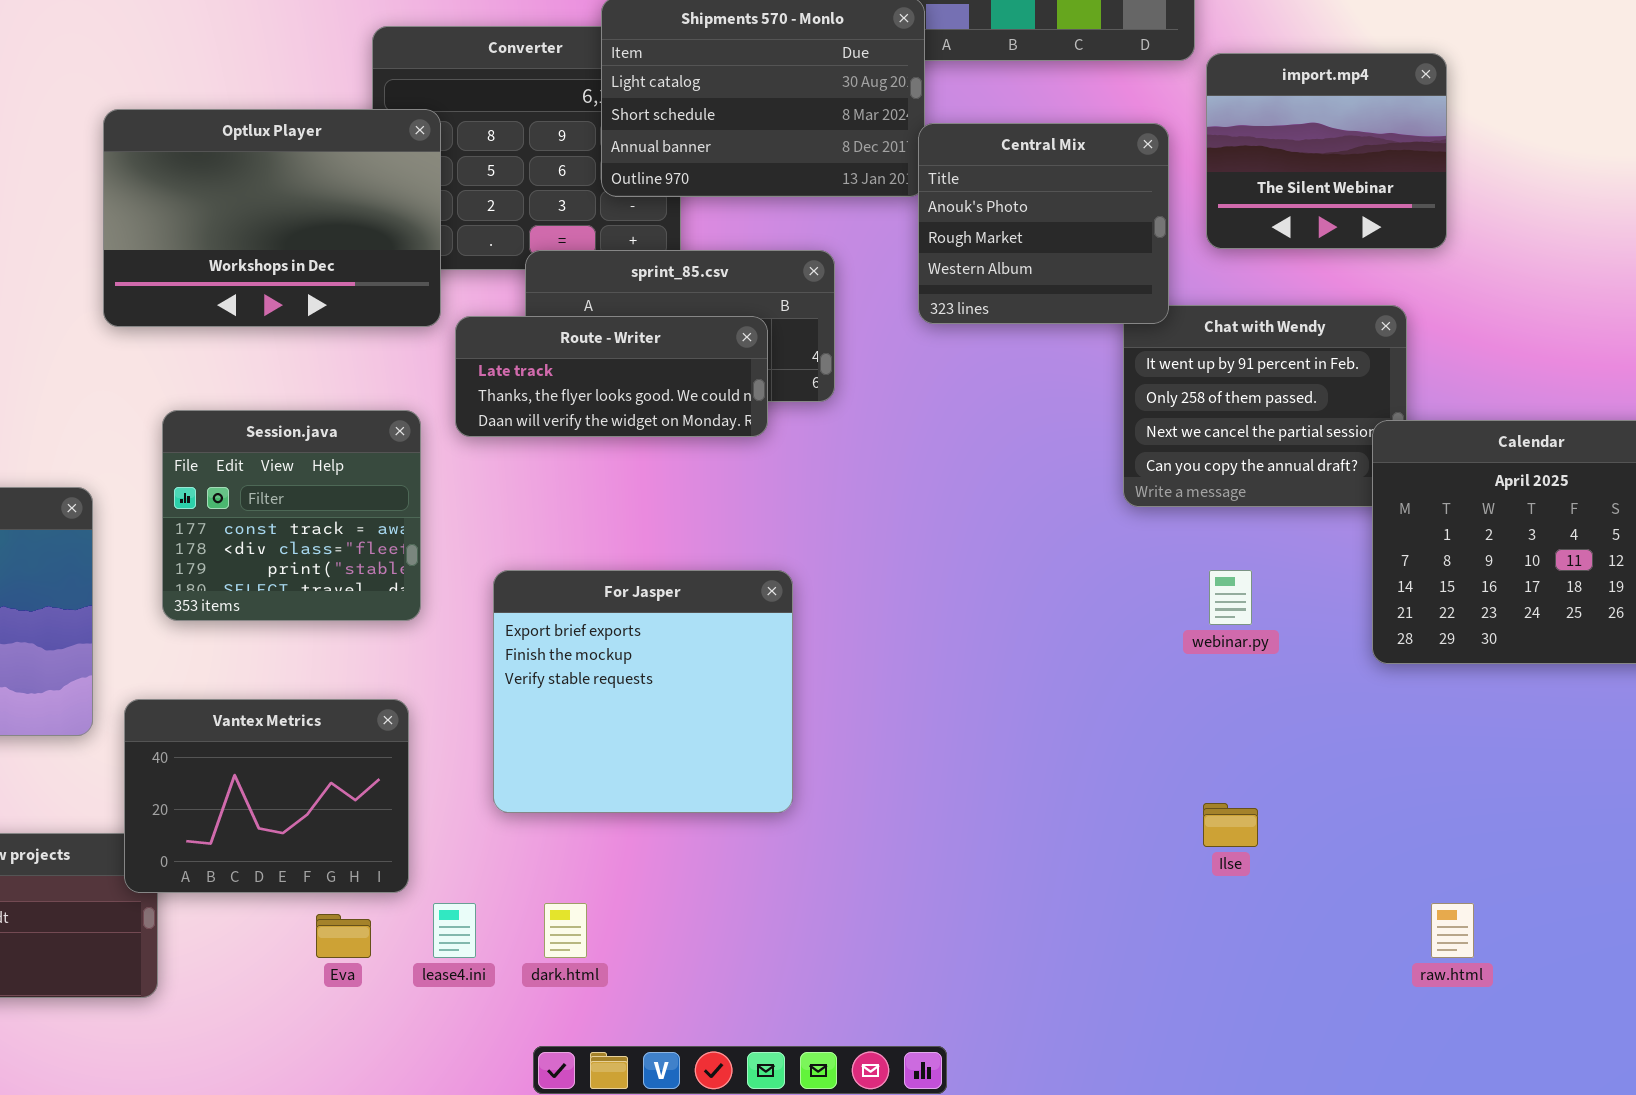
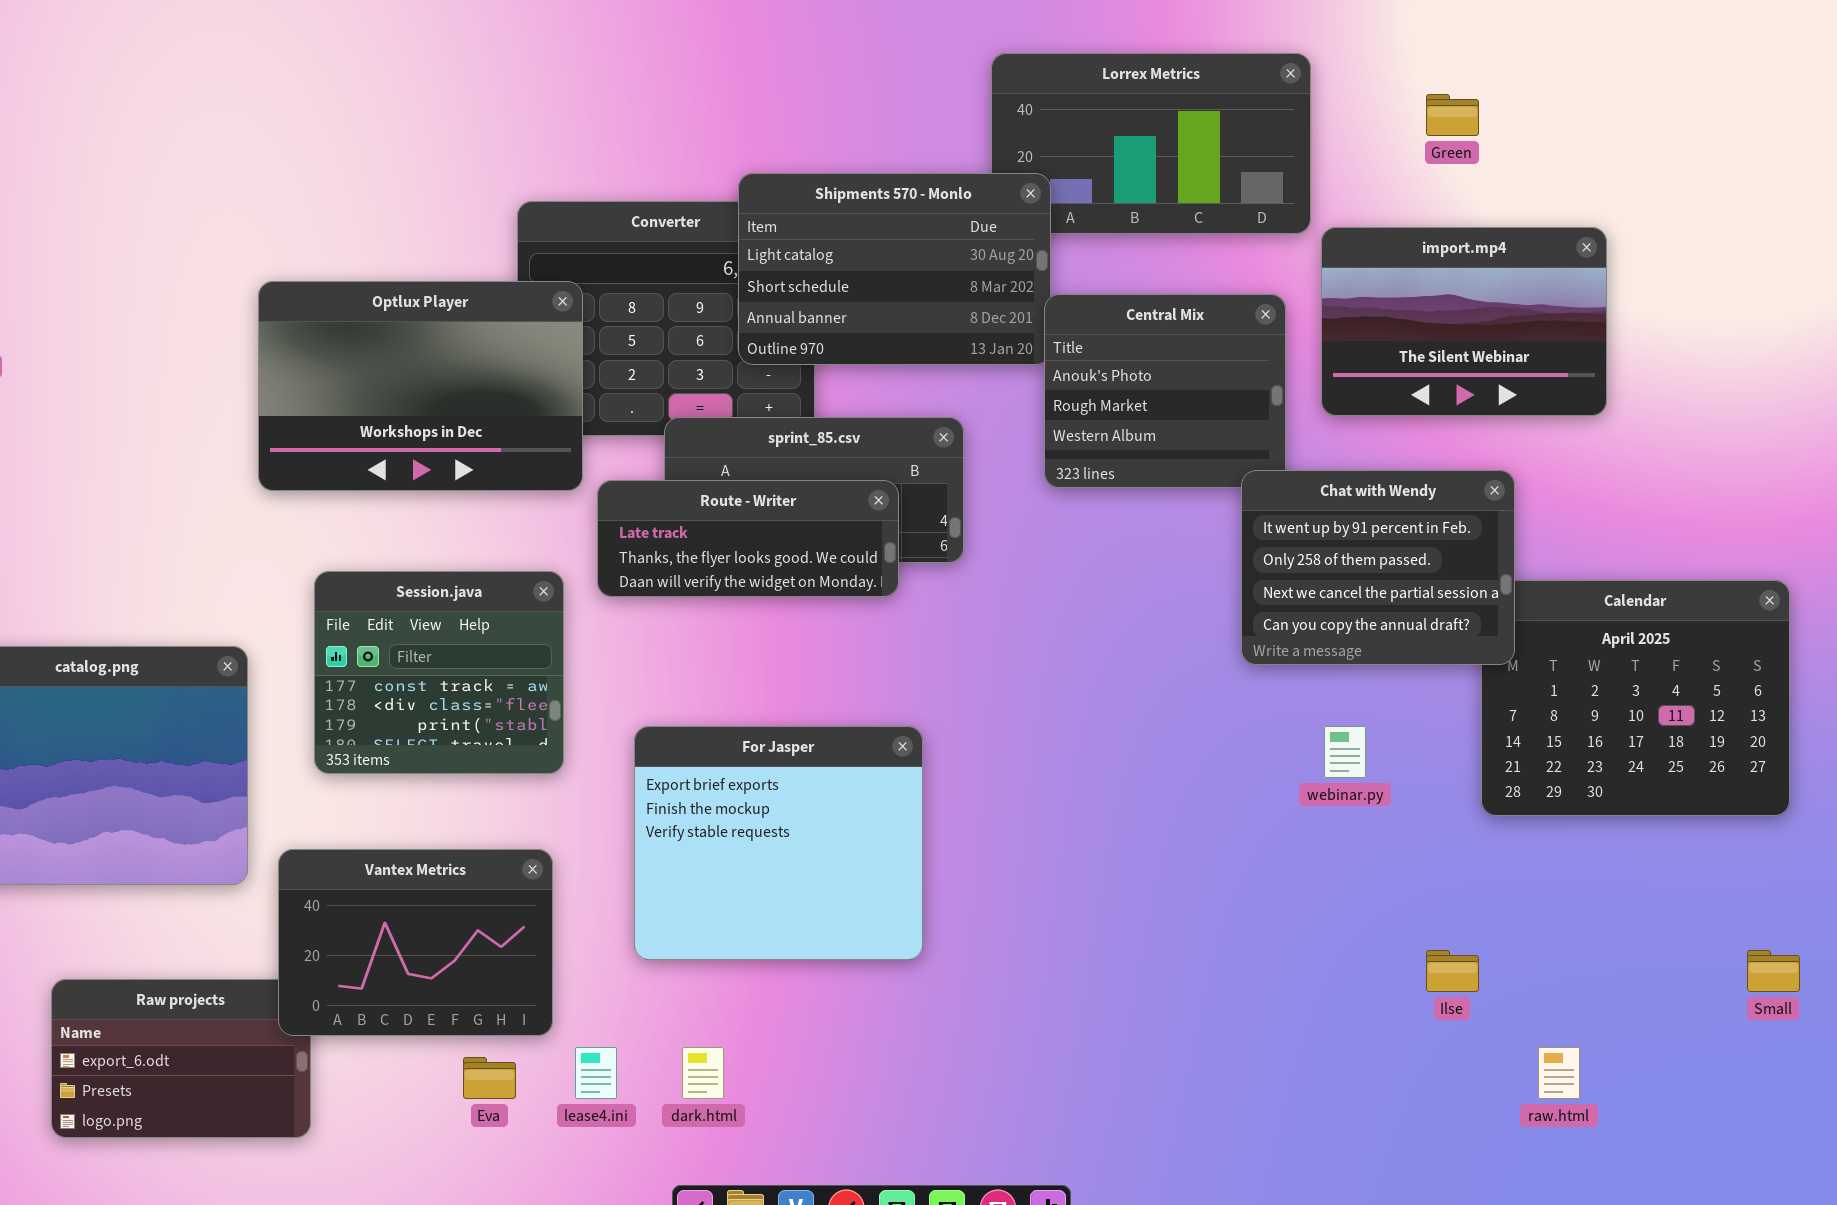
import.mp4: [1206,53,1447,249] -> [1321,227,1607,416], resized
Chat with Wendy: [1123,305,1407,507] -> [1241,470,1515,665], raised
Ilse: [1203,803,1258,847] -> [1426,950,1479,992], moved

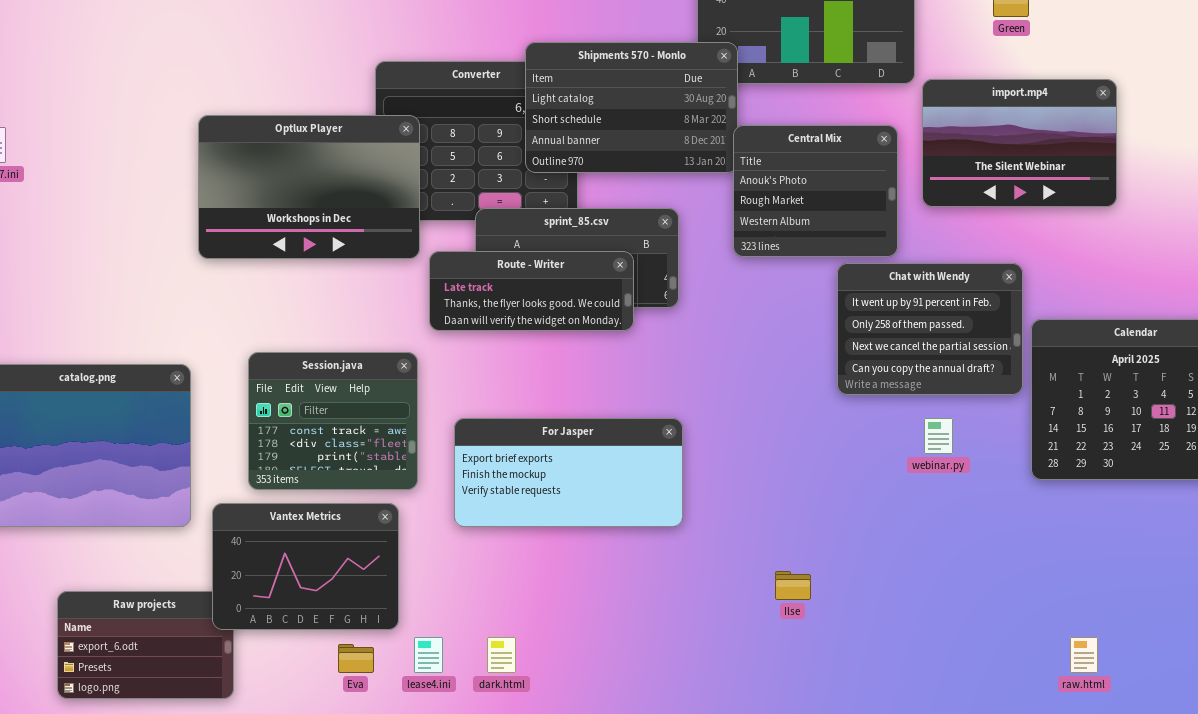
Chat with Wendy: [1241,470,1515,665] -> [837,263,1023,395], moved
Session.java: [314,571,564,774] -> [248,352,418,490], moved
For Jasper: [634,726,923,960] -> [454,418,683,527], resized
Ilse: [1426,950,1479,992] -> [775,571,811,600], moved

